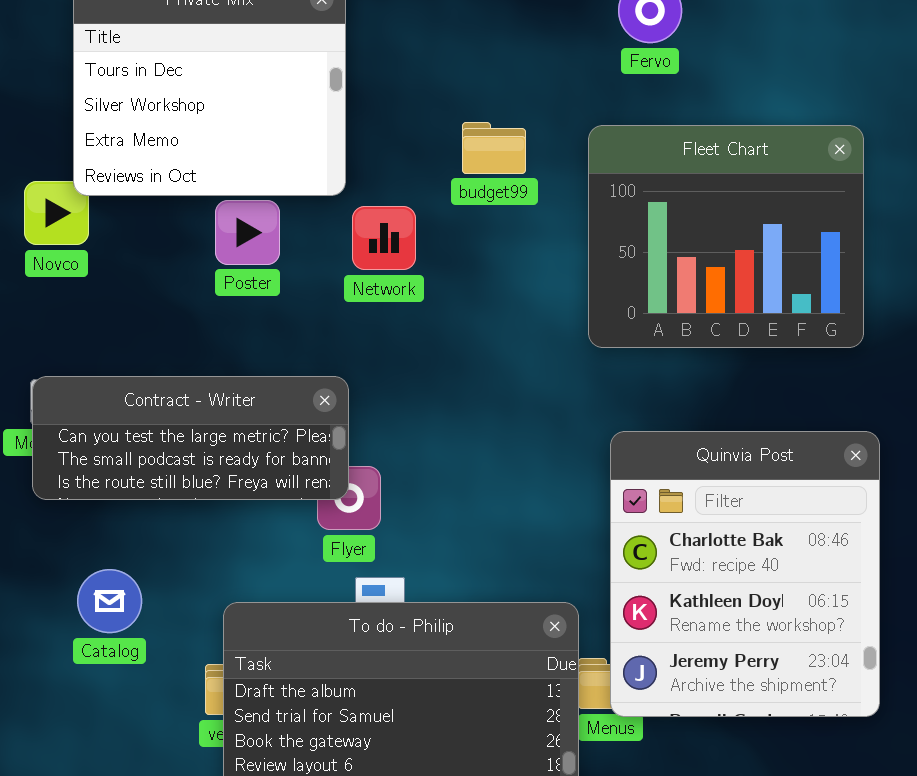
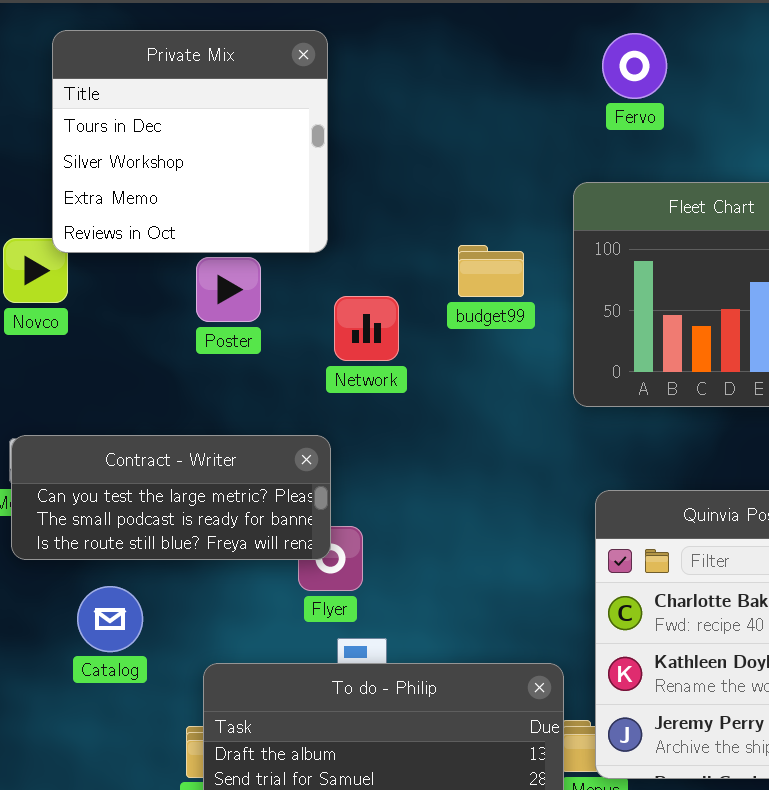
budget99: [462,122,526,174] -> [458,245,524,297], moved
Network: [352,206,416,270] -> [334,296,399,361], moved
Catalog: [77,569,142,633] -> [77,586,143,652], moved

